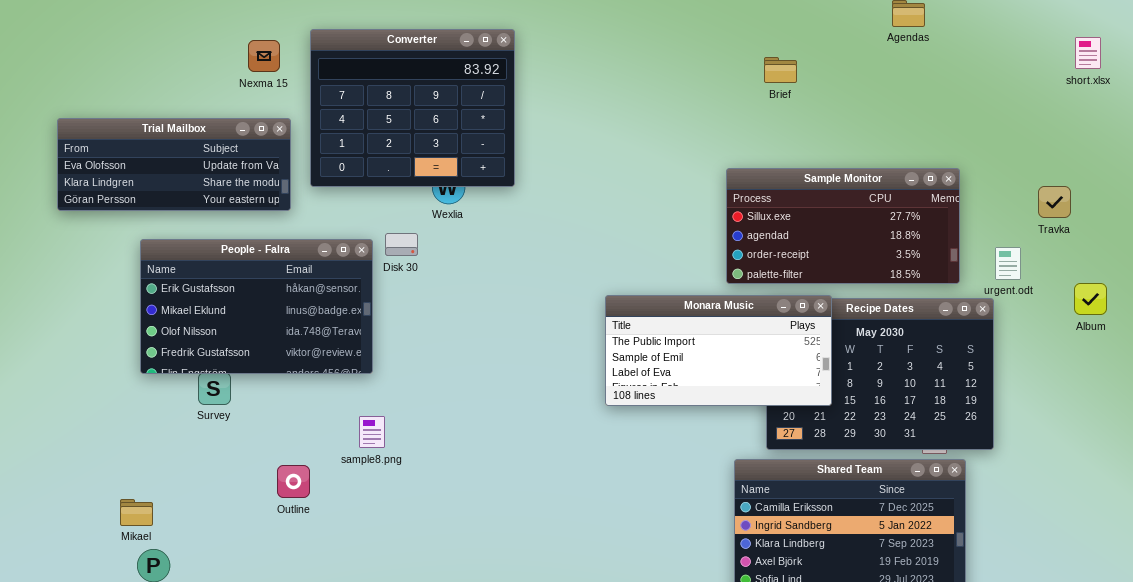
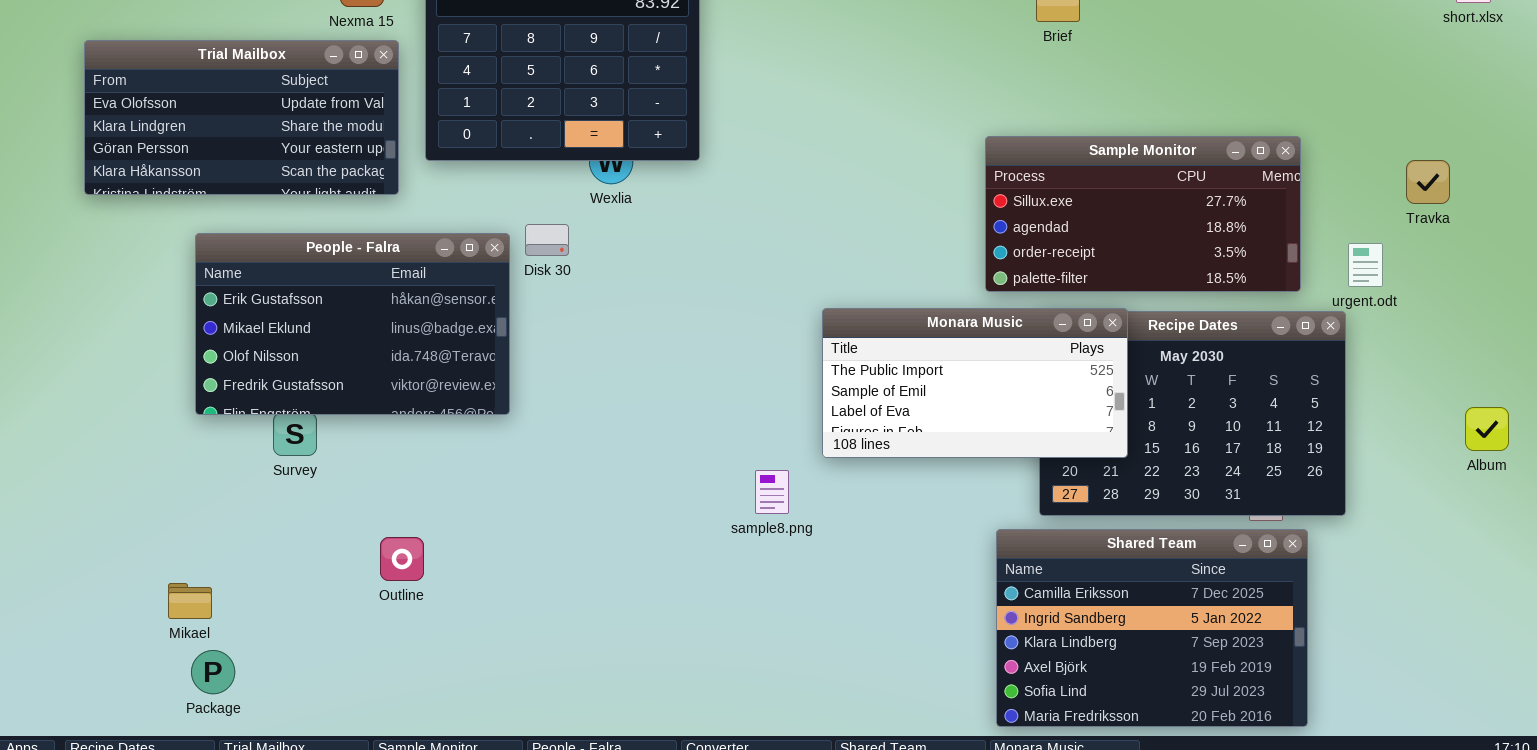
Trial Mailbox: [57,118,291,211] -> [84,40,399,195], resized
Album: [1074,283,1107,315] -> [1465,407,1509,451], moved
sample8.png: [359,416,385,448] -> [755,470,789,514], moved

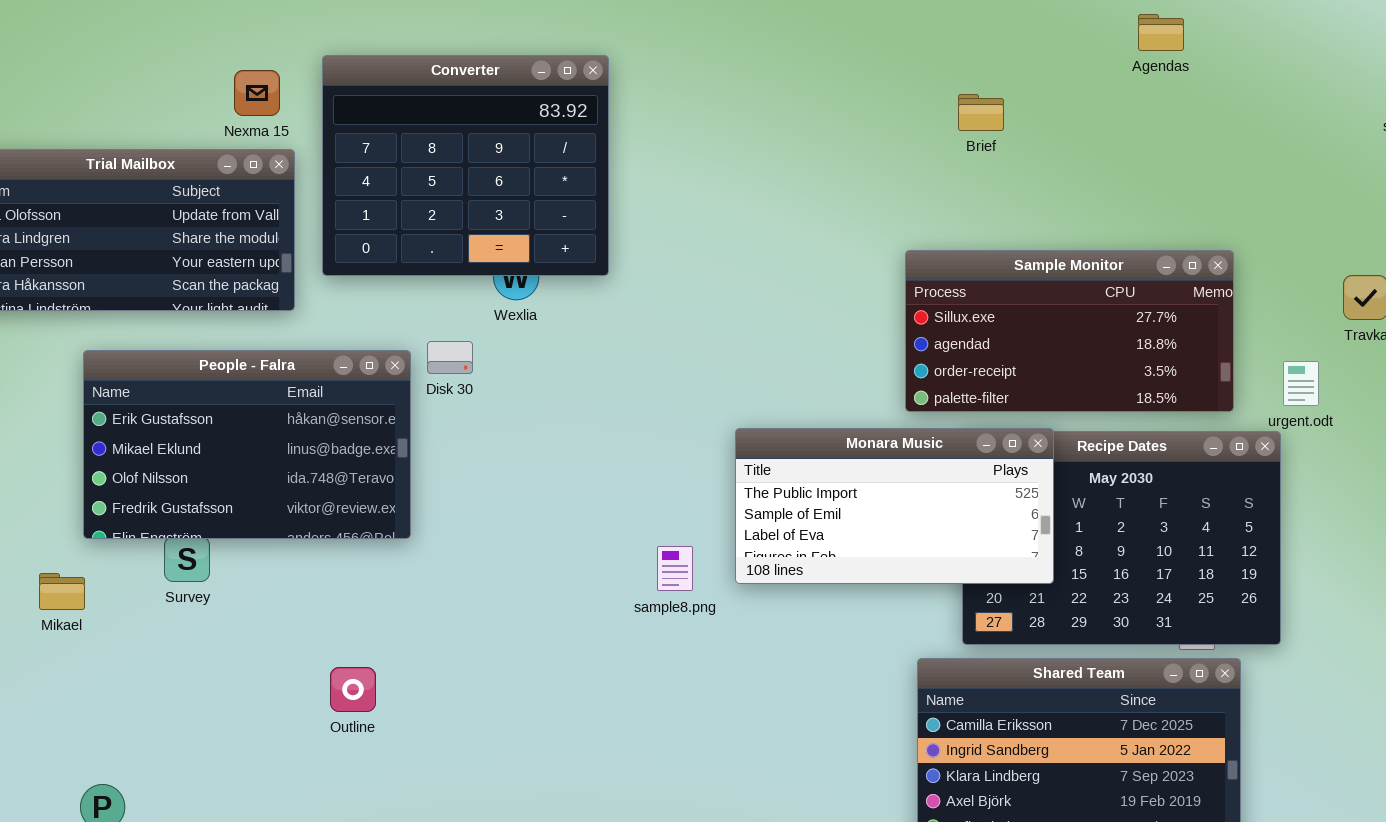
sample8.png: [755,470,789,514] -> [657,546,693,591], moved
Outline: [380,537,424,581] -> [330,667,376,712], moved
Mikael: [168,583,212,619] -> [39,573,85,610], moved

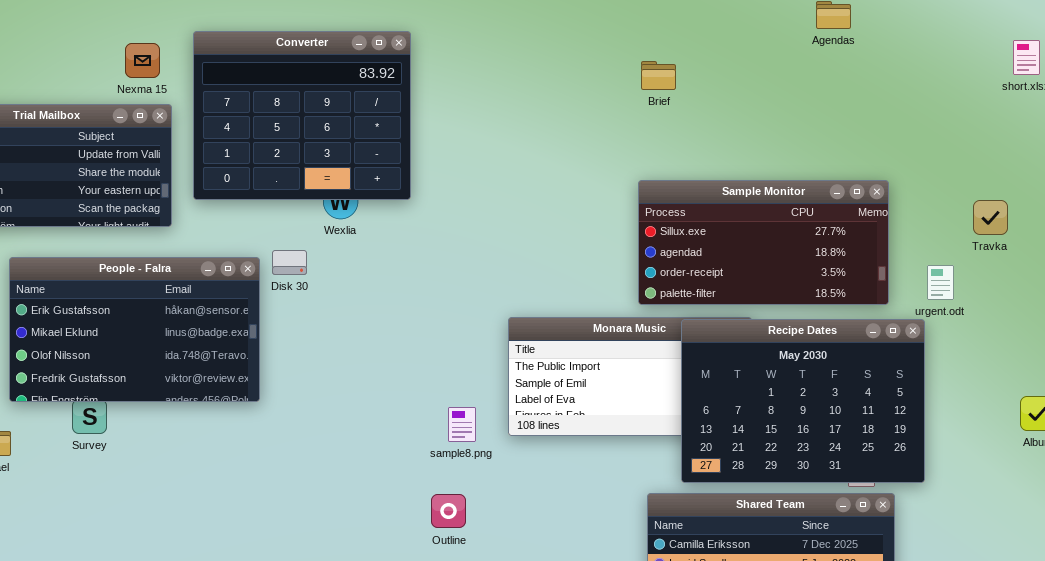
Brief: [958,94,1004,131] -> [641,61,676,90], moved
Recipe Dates: [962,431,1281,645] -> [681,319,925,483], raised
Outline: [330,667,376,712] -> [431,494,466,528], moved

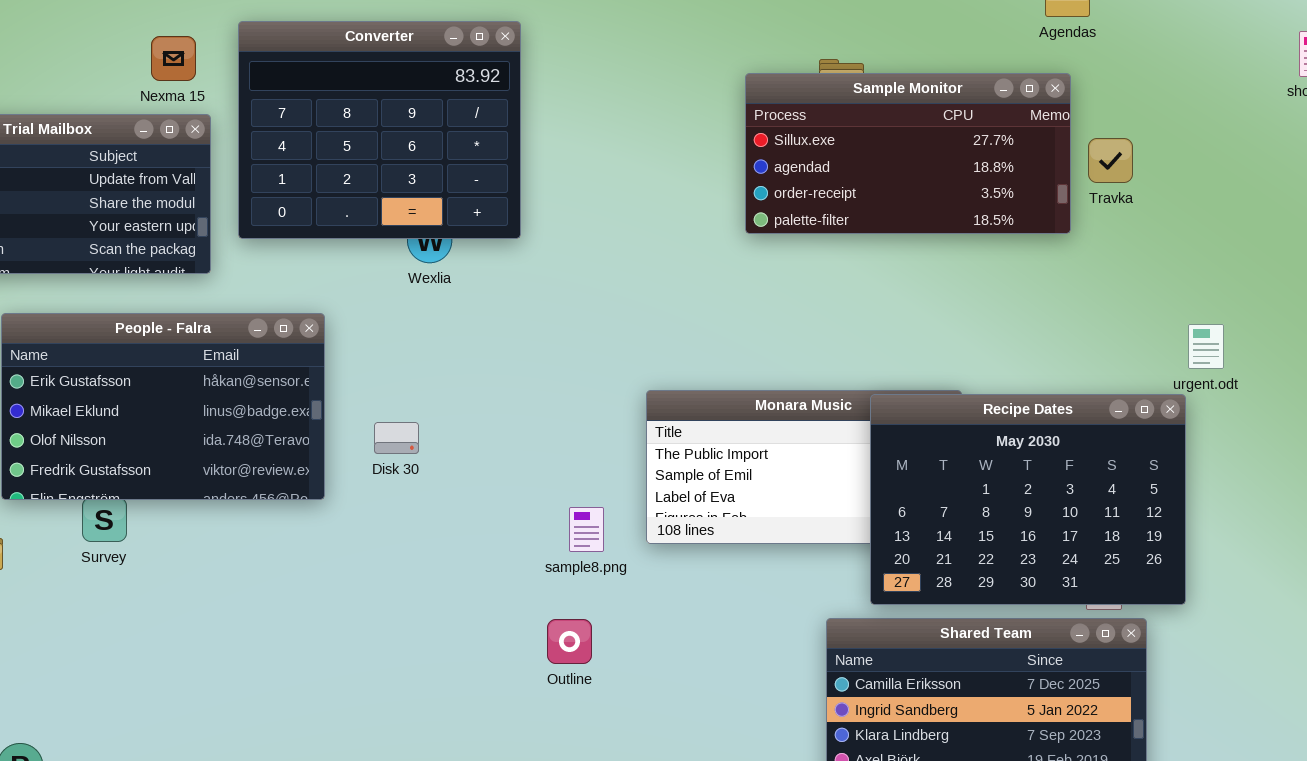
Sample Monitor: [638,180,889,305] -> [745,73,1071,234], moved
Travka: [973,200,1008,235] -> [1088,138,1133,183], moved
Disk 30: [272,250,307,275] -> [374,422,419,454], moved

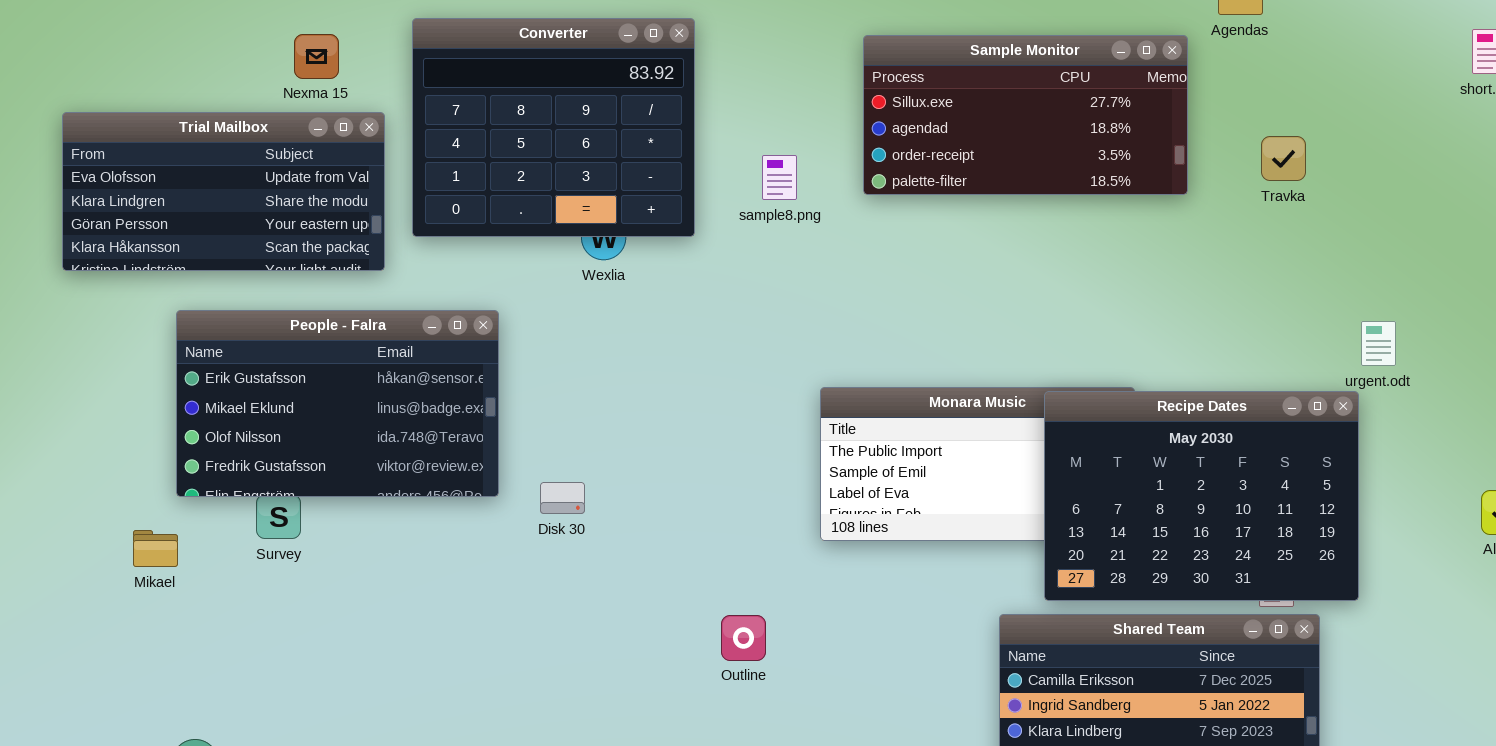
Nexma 15: [151,36,196,81] -> [294,34,339,79], moved
Sample Monitor: [745,73,1071,234] -> [863,35,1188,195], moved
Disk 30: [374,422,419,454] -> [540,482,585,514], moved
sample8.png: [569,507,604,552] -> [762,155,797,200], moved

